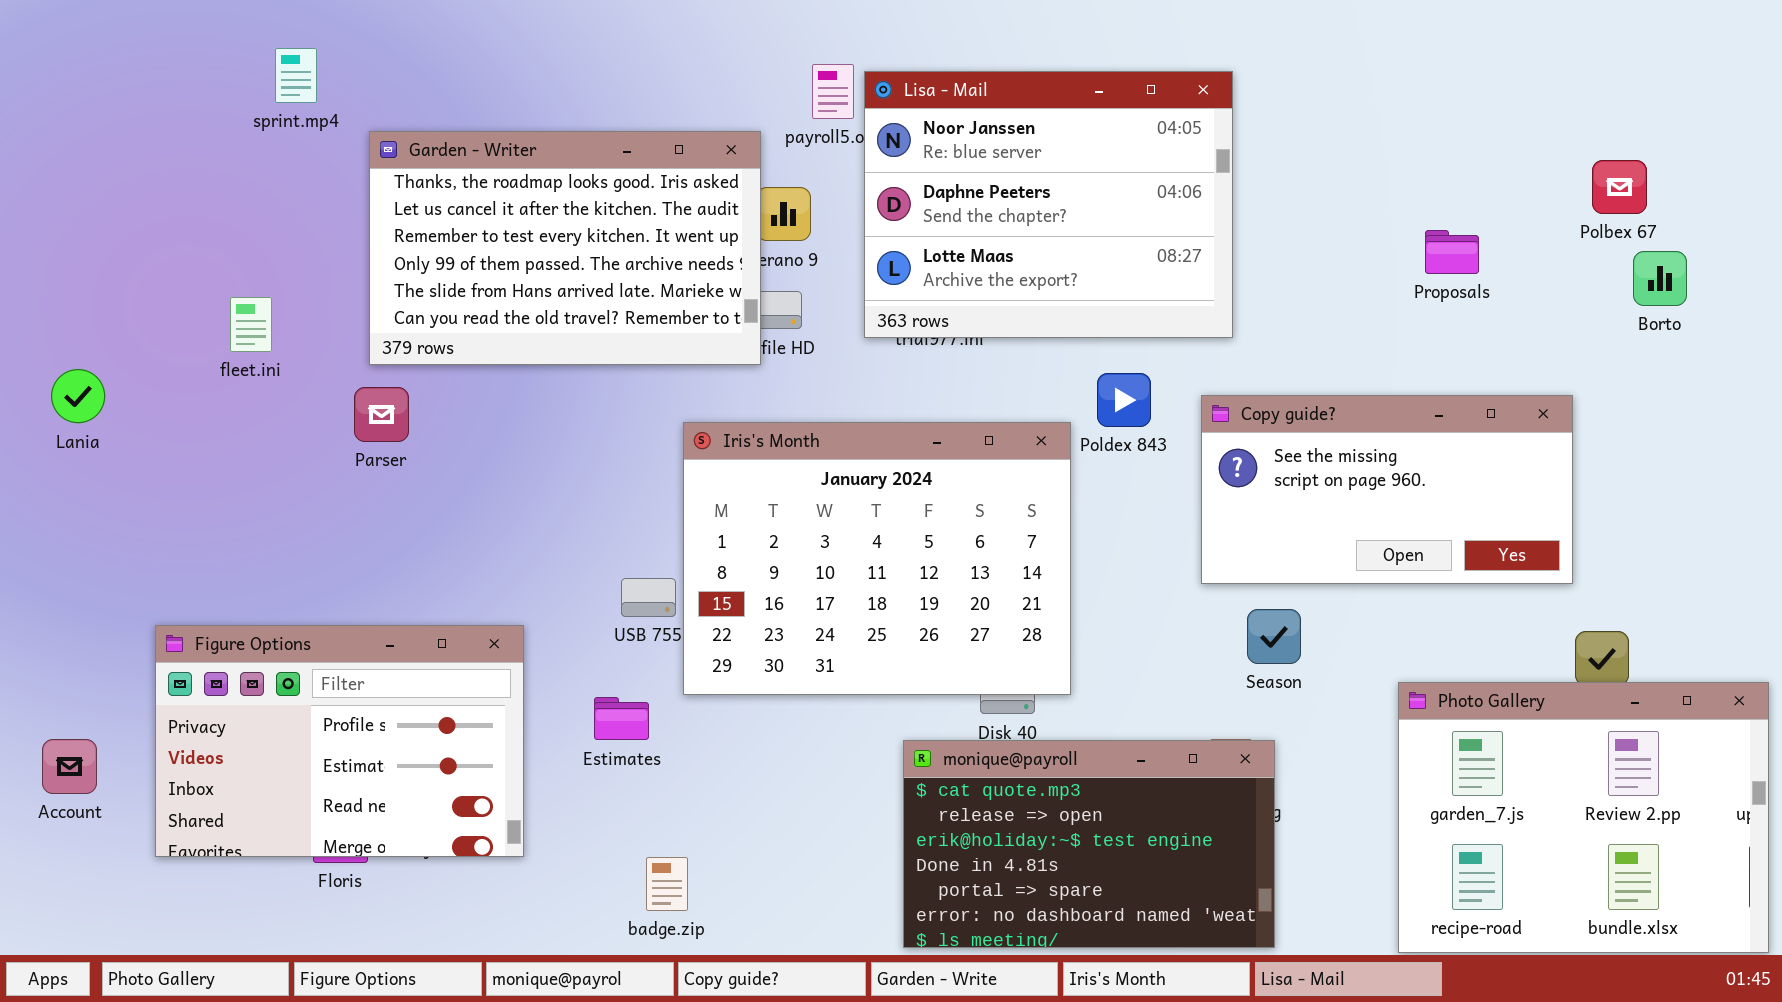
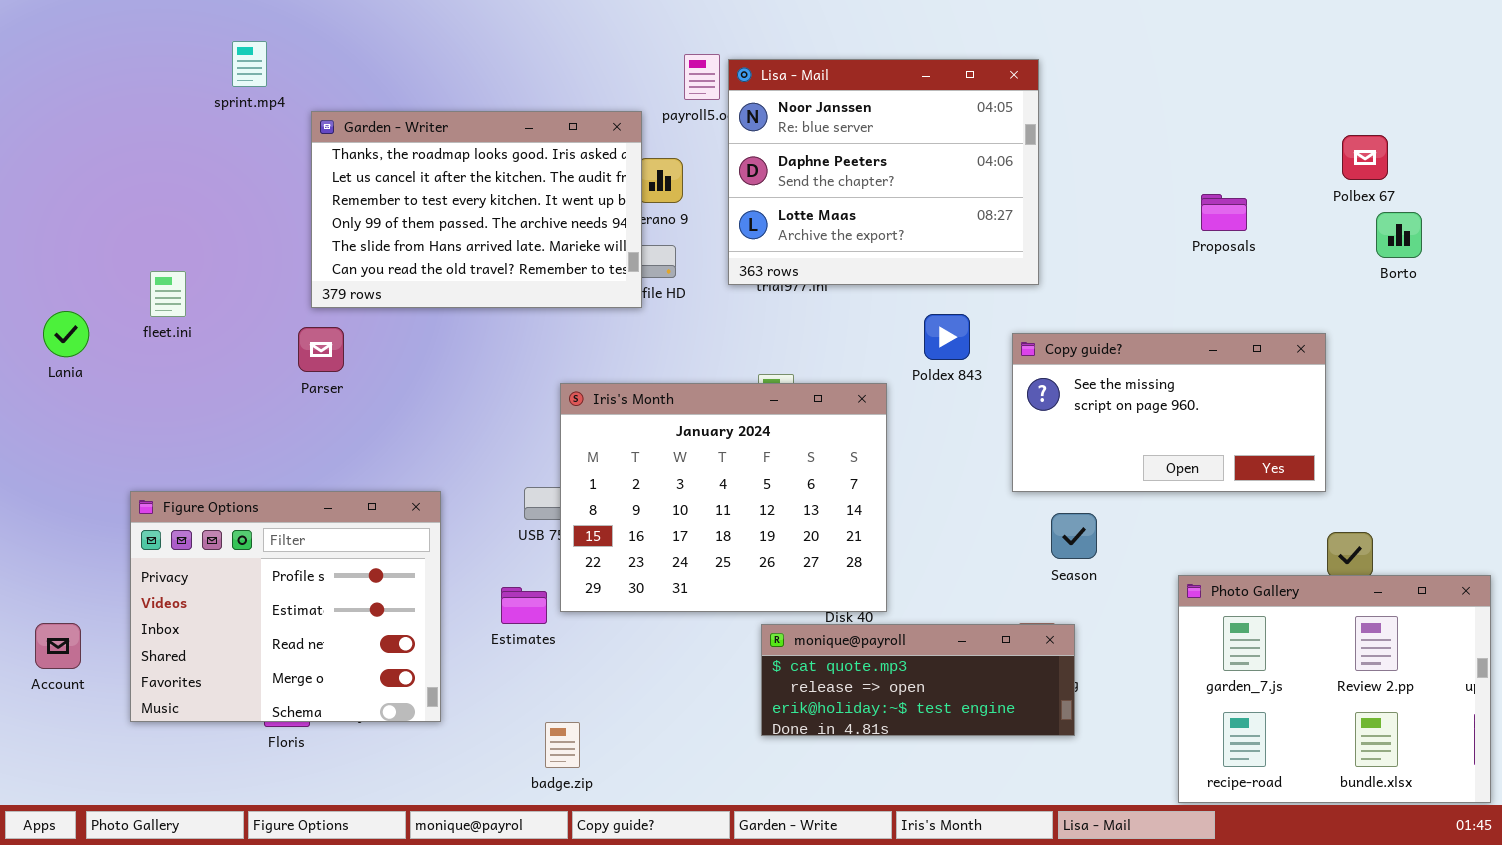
fleet.ini: [230,297,272,352] -> [150,271,186,317], moved
Iris's Month: [683,422,1071,695] -> [560,383,887,612], moved
Figure Options: [155,625,524,857] -> [130,491,441,722], resized
monique@payroll: [903,740,1275,948] -> [761,624,1075,736], resized

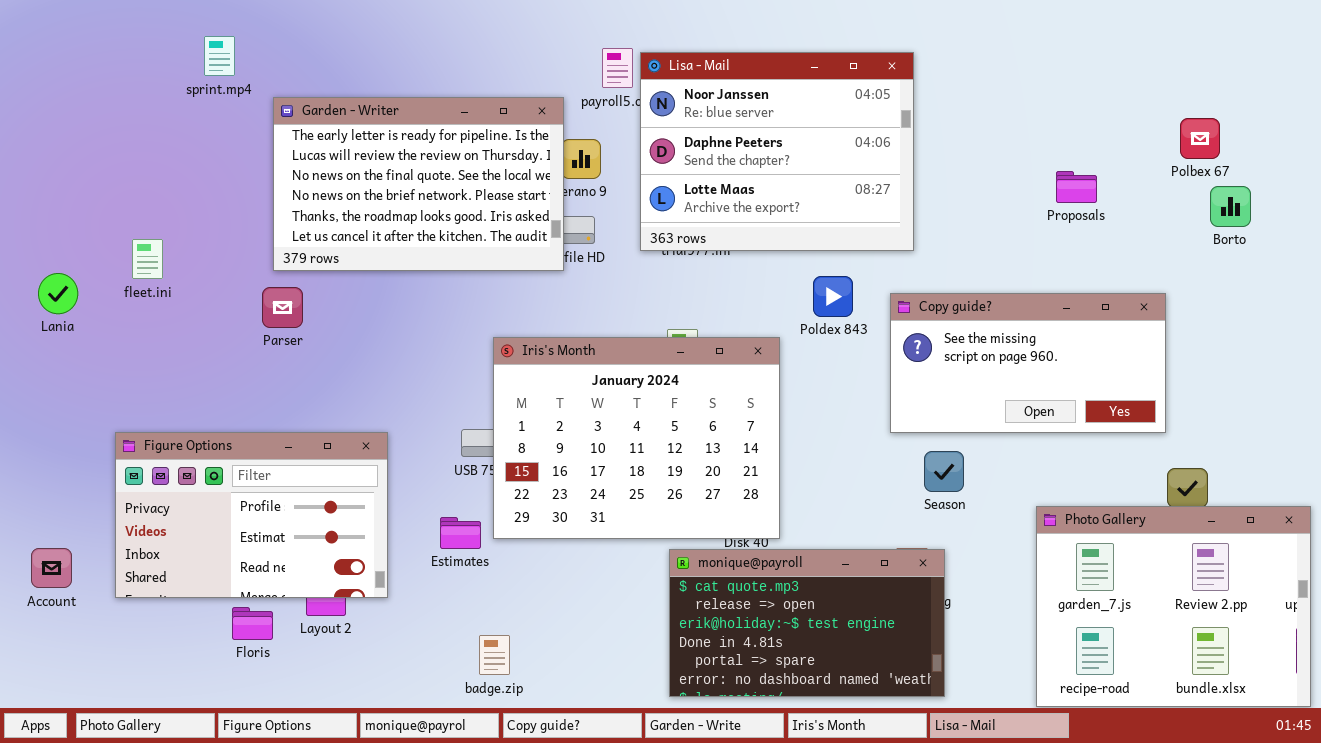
Garden - Writer: [311,111,642,308] -> [273,97,564,271], scrolled up 4 rows
Figure Options: [130,491,441,722] -> [115,432,388,598], resized
monique@payroll: [761,624,1075,736] -> [669,549,945,697], resized

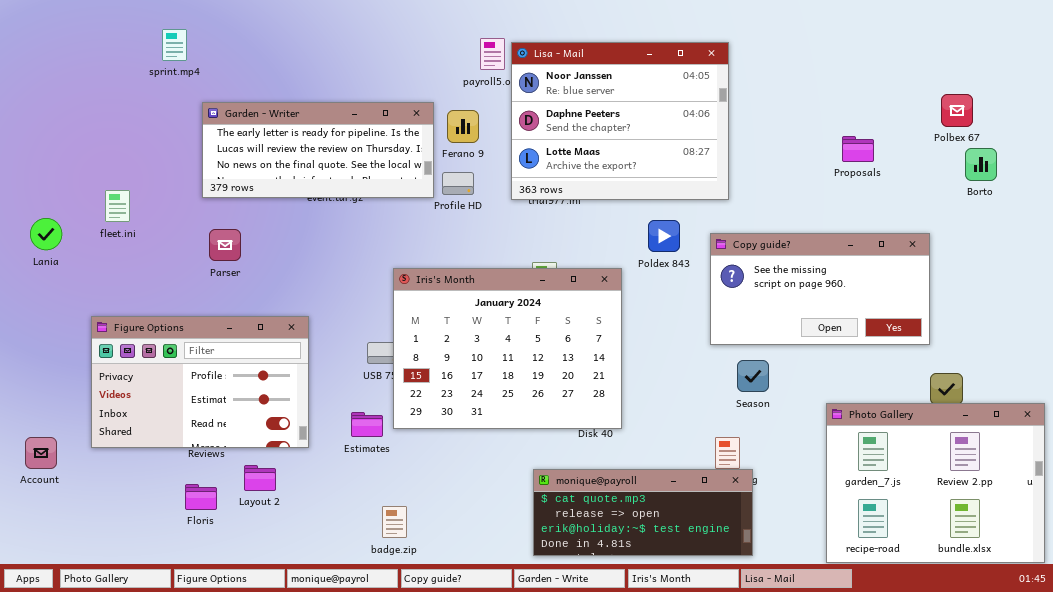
Garden - Writer: [273,97,564,271] -> [202,102,434,198], moved, resized
Figure Options: [115,432,388,598] -> [91,316,309,448], moved
monique@payroll: [669,549,945,697] -> [533,469,753,556], resized

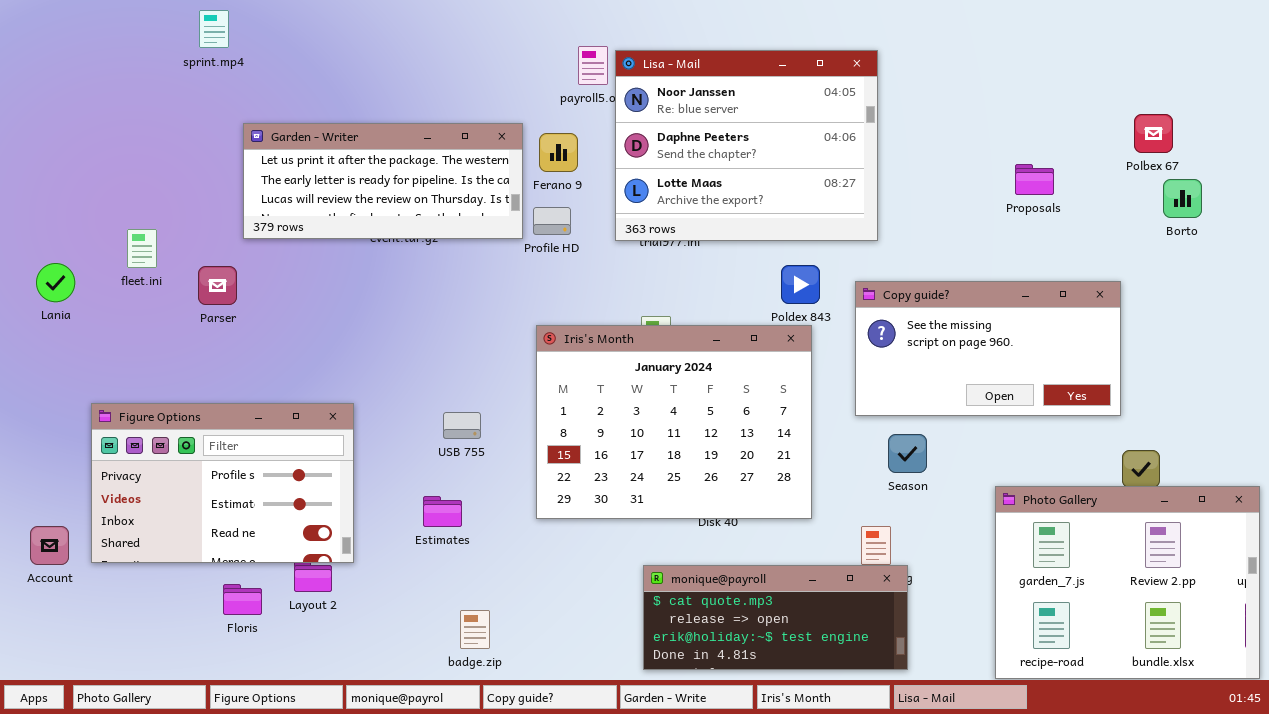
sprint.mp4: [162,29,187,61] -> [199,10,229,48], moved
Garden - Writer: [202,102,434,198] -> [243,123,523,239], scrolled up 1 row
Parser: [209,229,241,261] -> [198,266,237,305], moved
Iris's Month: [393,268,622,429] -> [536,325,812,519], moved
Figure Options: [91,316,309,448] -> [91,403,354,563], moved

